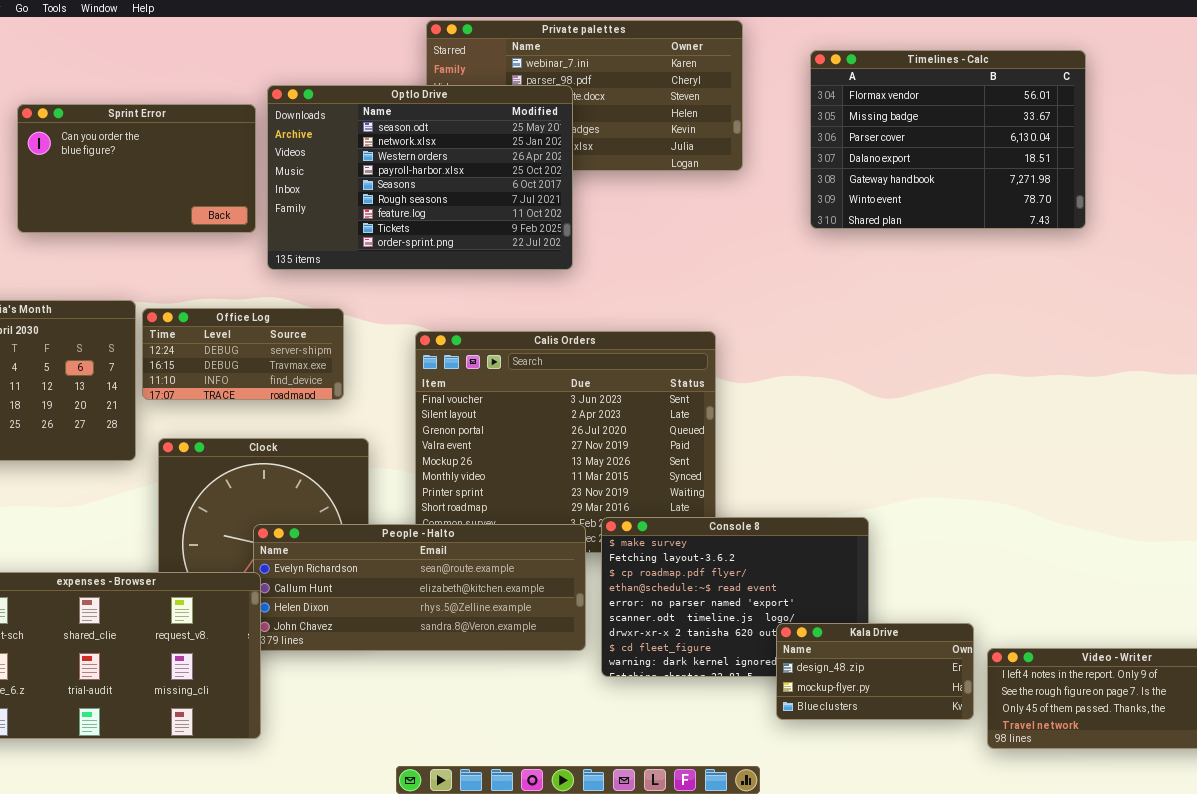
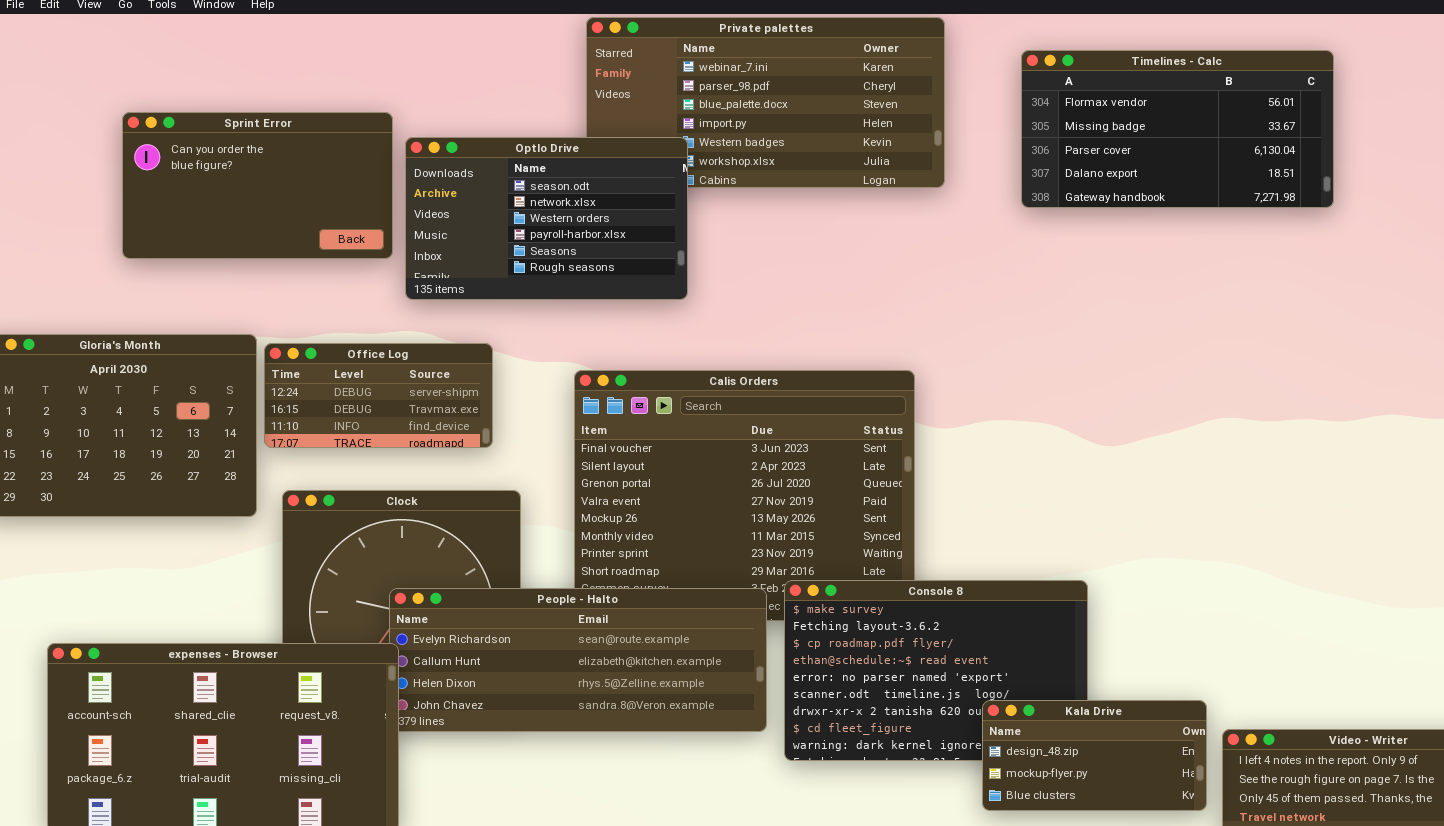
Timelines - Calc: [810,50,1086,229] -> [1021,50,1334,208], resized
Optlo Drive: [267,85,573,270] -> [405,137,688,300], resized

